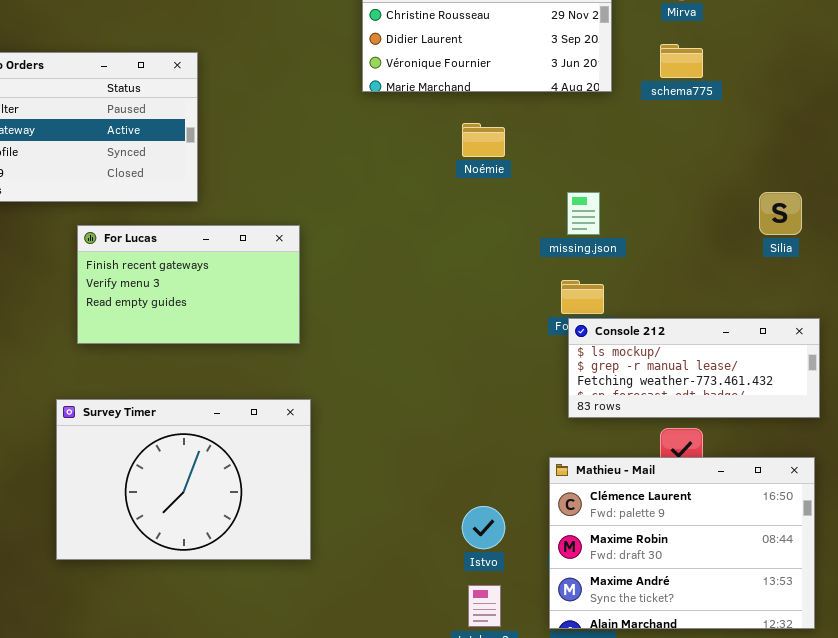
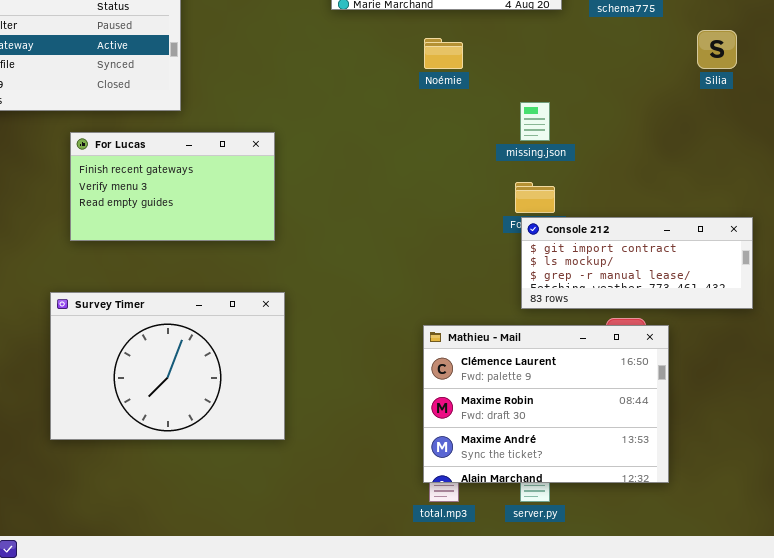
Silia: [759,192,802,235] -> [697,30,737,69], moved
Console 212: [568,318,820,418] -> [521,217,753,309], scrolled up 1 row
Mathieu - Mail: [549,457,815,629] -> [423,325,669,483], moved

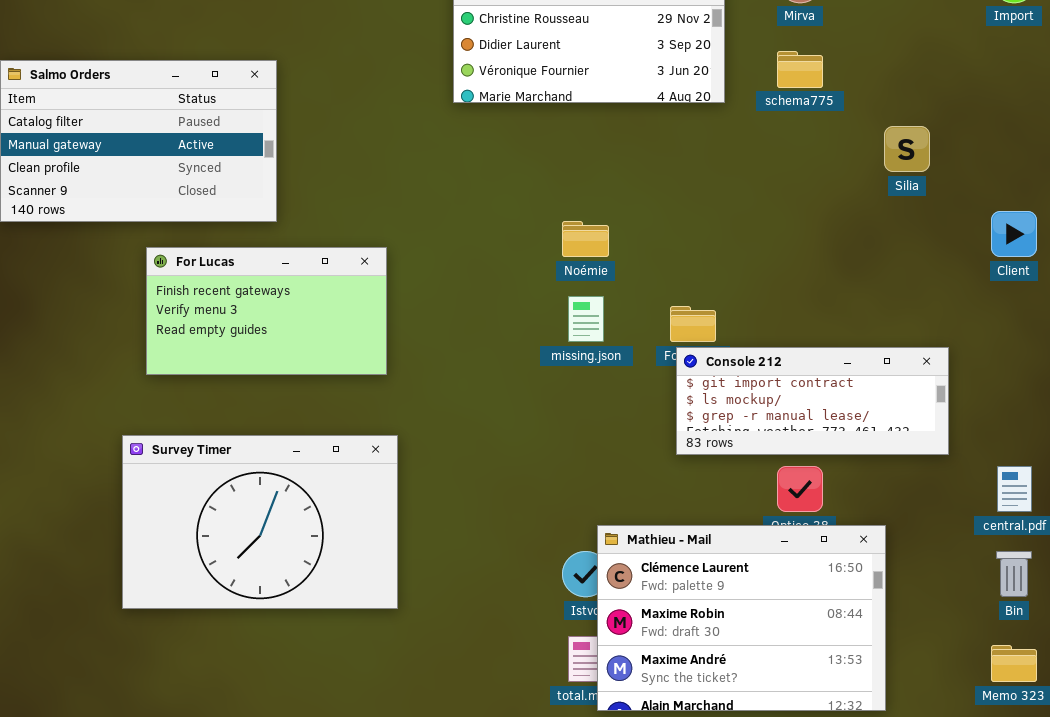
Noémie: [424,38,463,69] -> [562,221,609,257], moved
missing.json: [520,102,550,141] -> [568,296,604,342], moved
Mathieu - Mail: [423,325,669,483] -> [597,525,886,711], moved

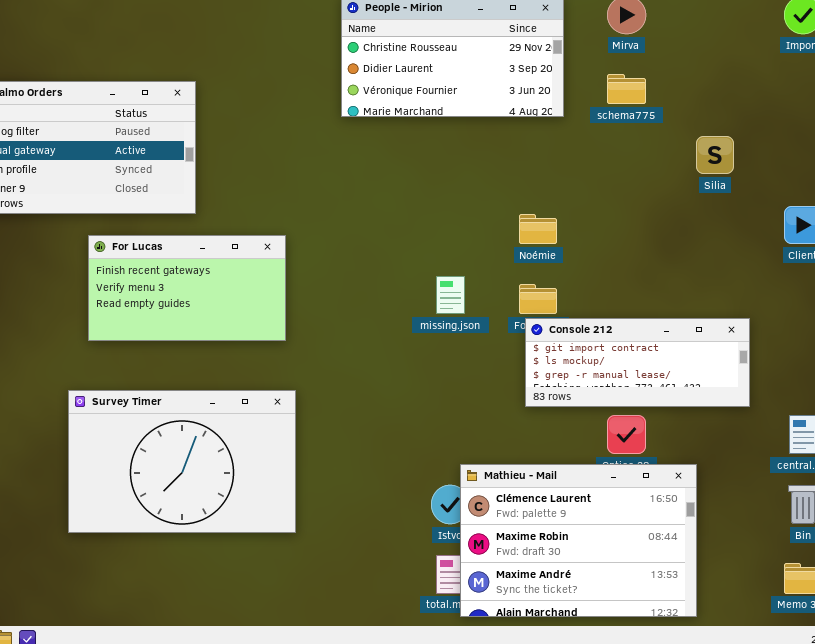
Noémie: [562,221,609,257] -> [519,214,557,244], moved

